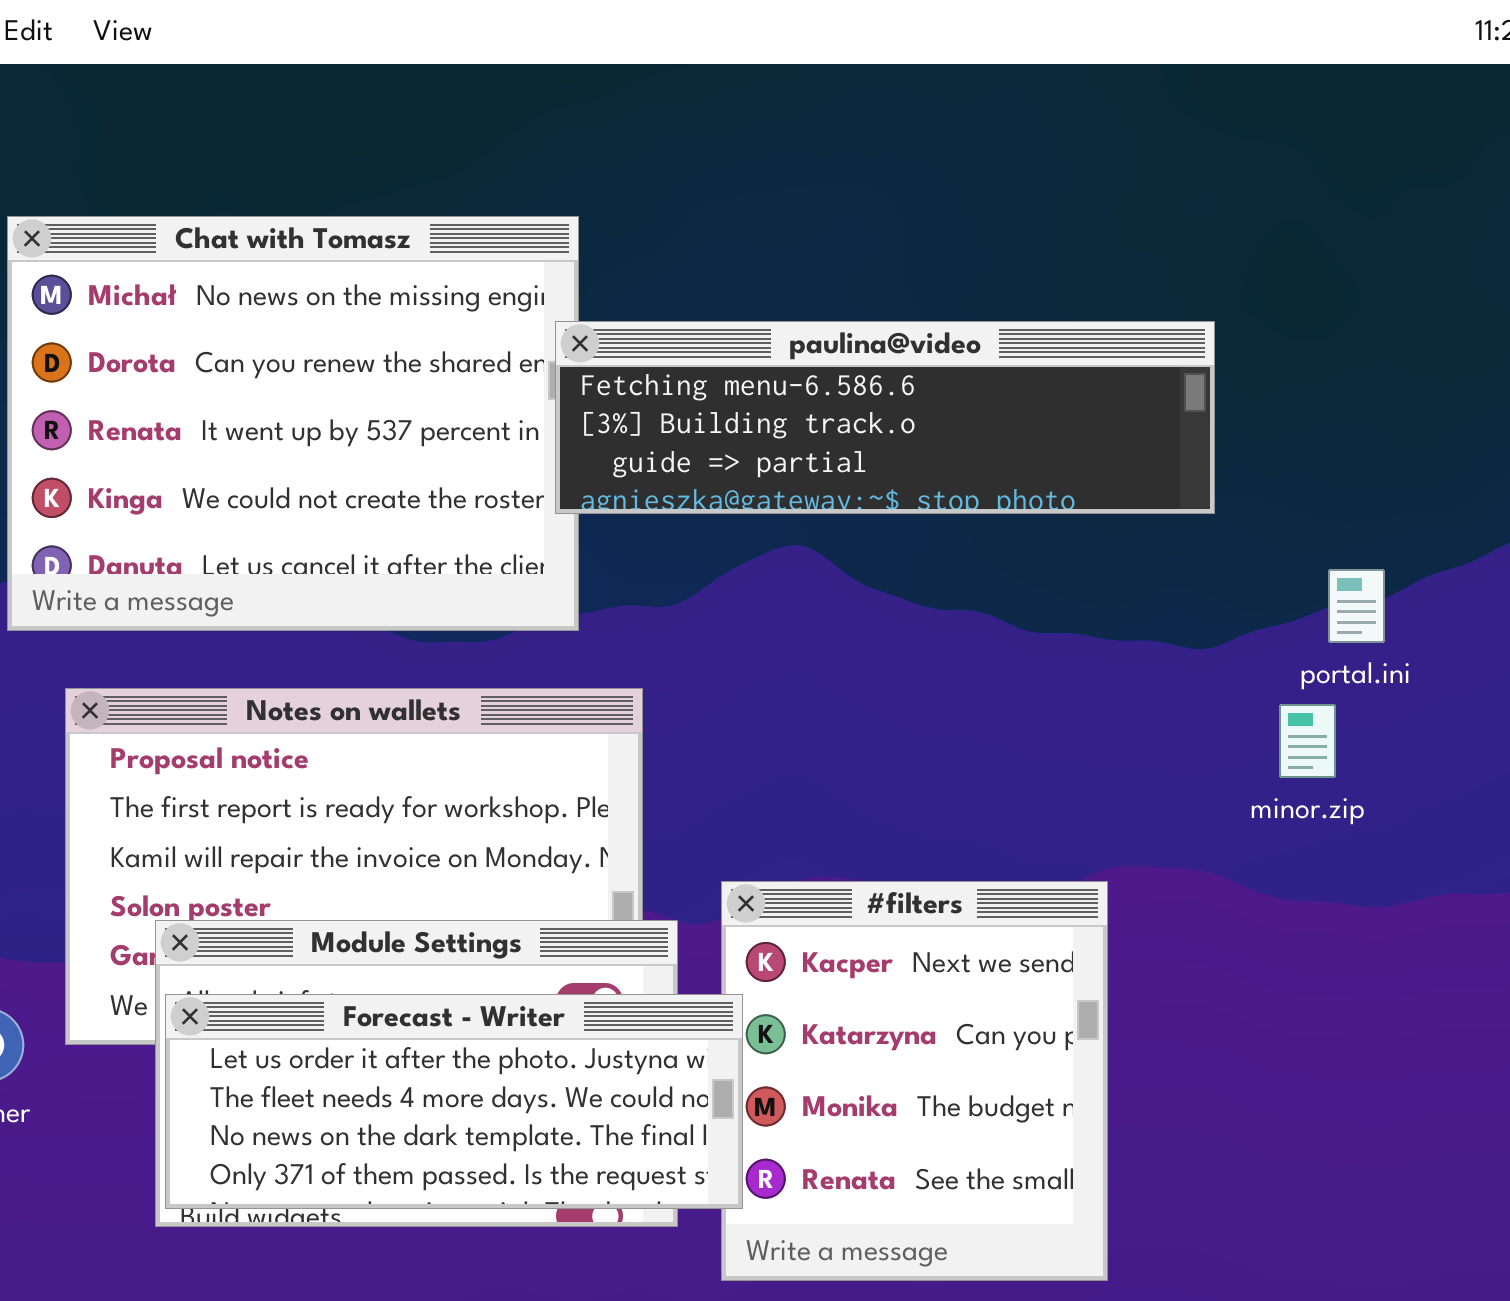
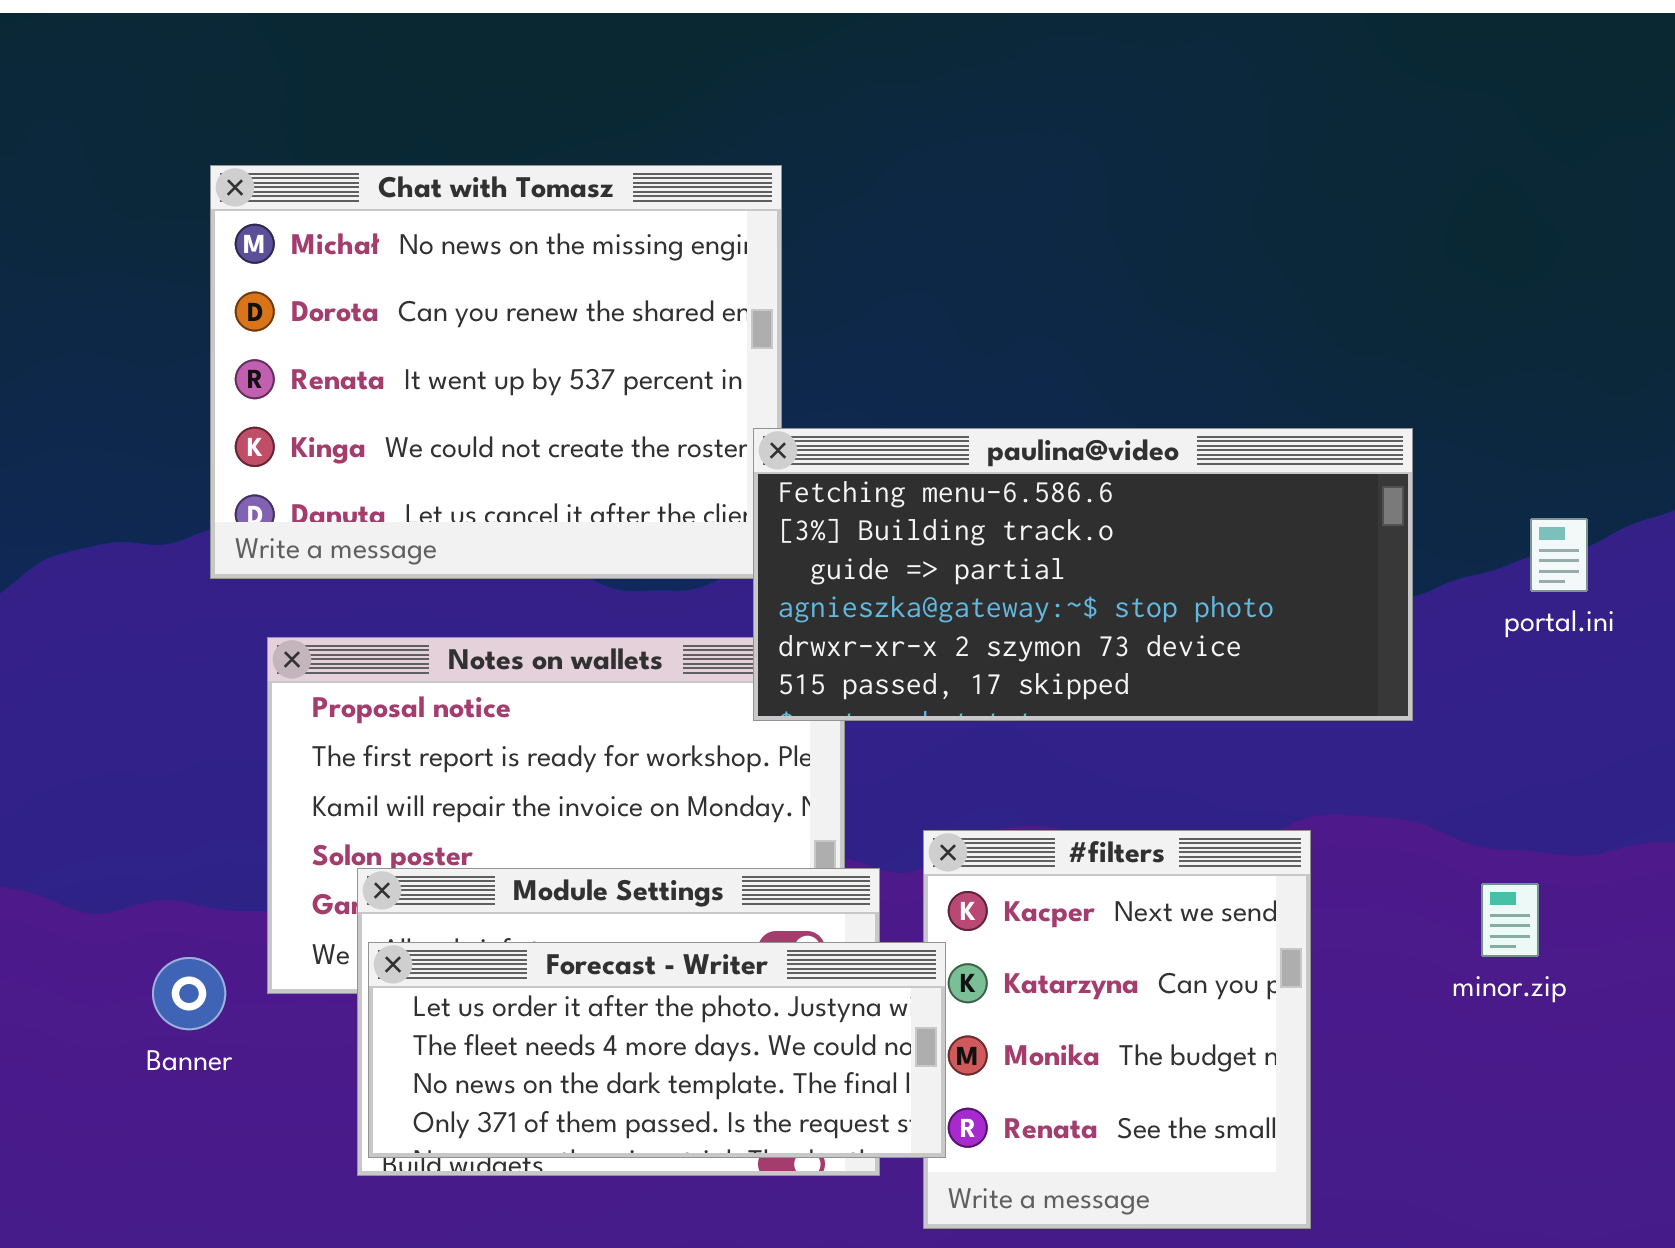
paulina@video: [555,321,1215,514] -> [753,428,1413,721], moved, resized
minor.zip: [1279,704,1336,778] -> [1481,883,1539,957], moved

